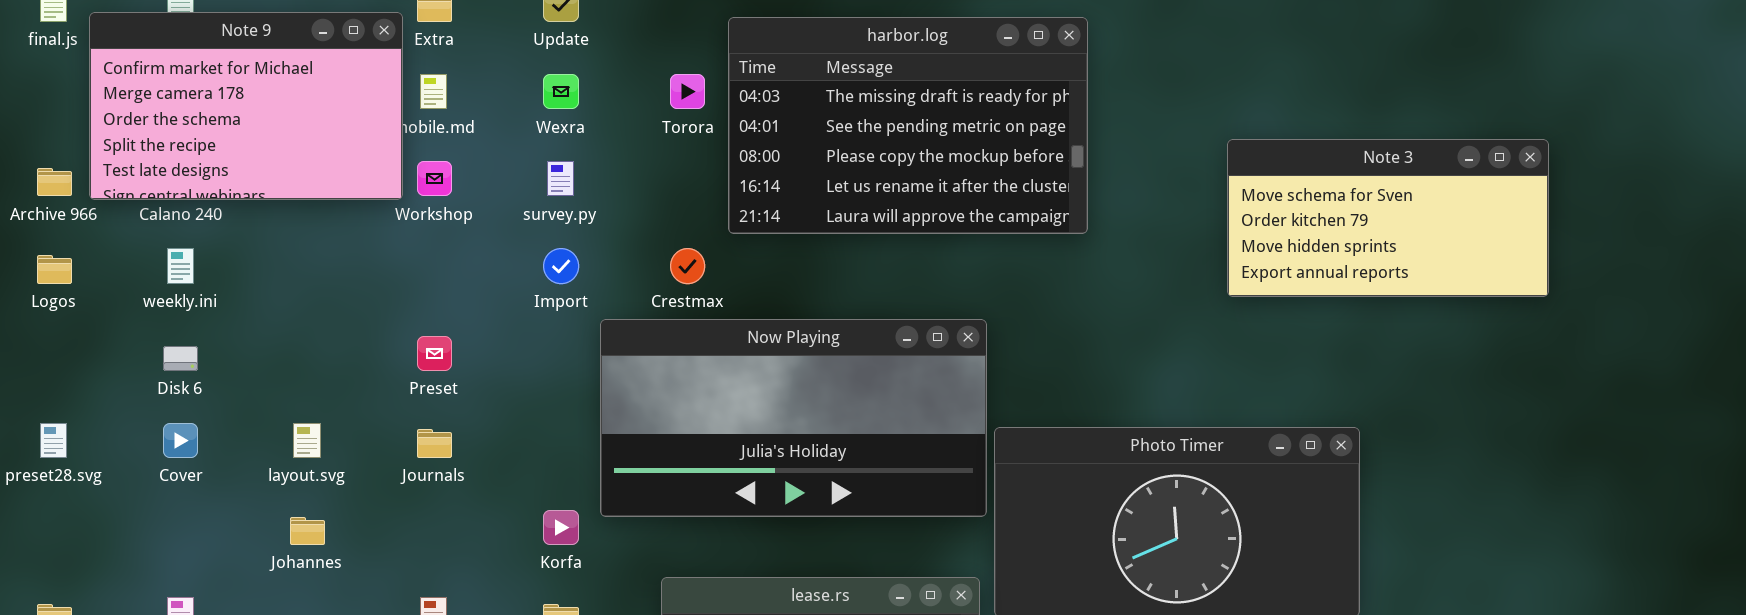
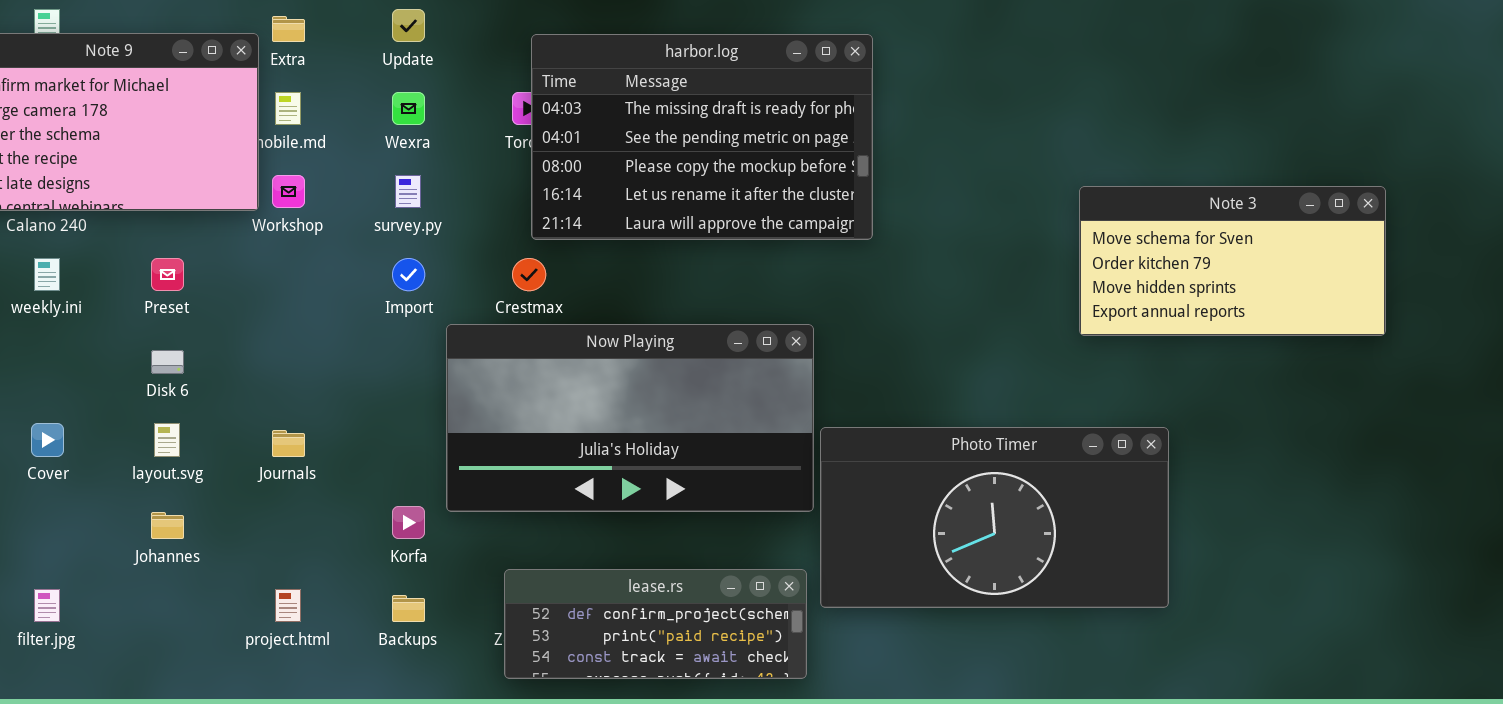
harbor.log: [728,17,1088,234] -> [531,34,873,240], moved
Note 3: [1227,139,1549,297] -> [1079,186,1386,336], moved
Preset: [417,336,452,371] -> [151,258,184,291], moved
Disk 6: [163,346,198,371] -> [151,350,184,374], moved

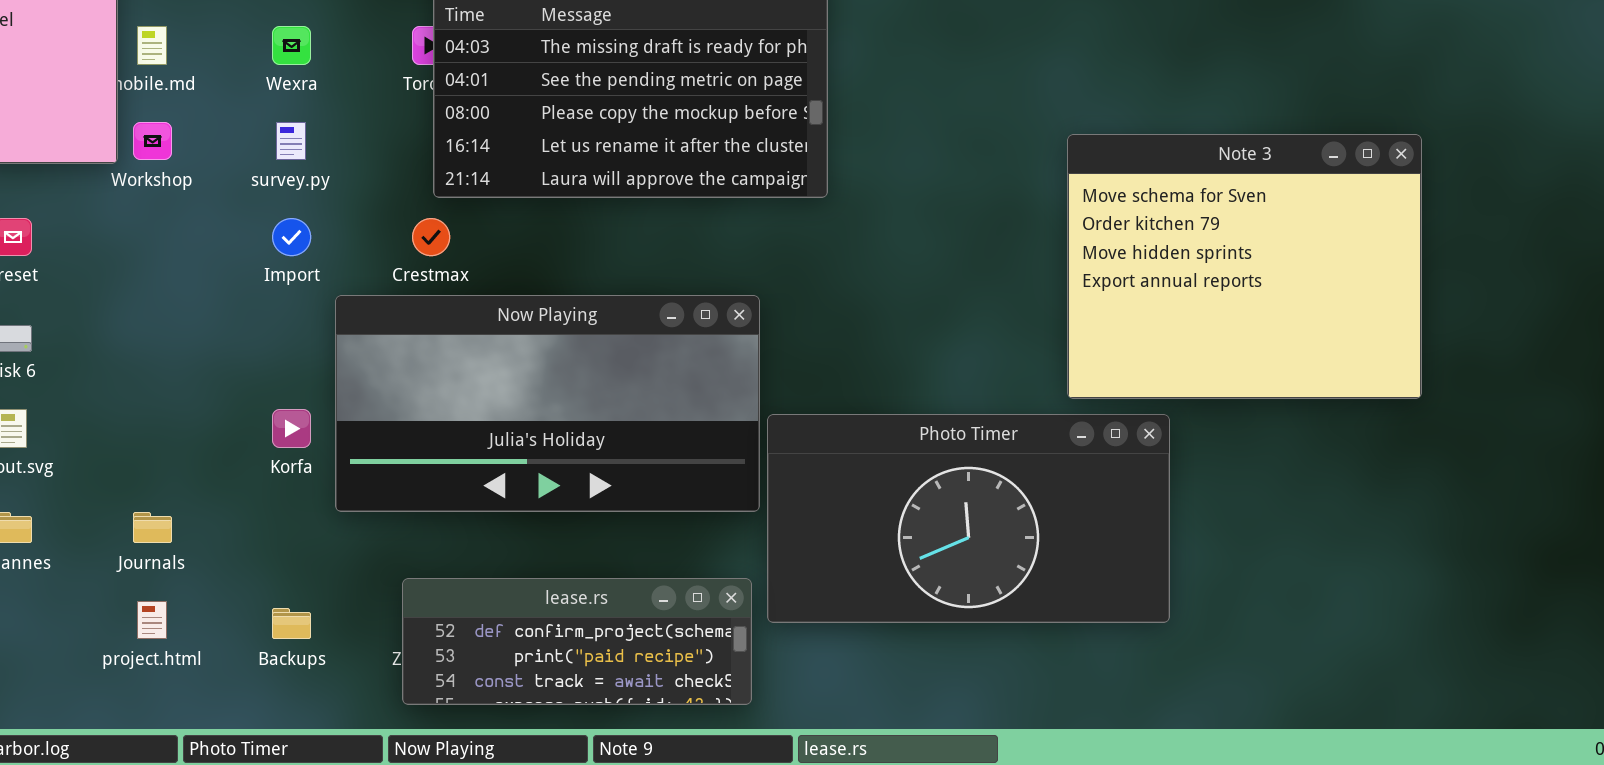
Note 3: [1079,186,1386,336] -> [1067,134,1422,399], resized
Journals: [272,430,305,457] -> [133,512,172,543], moved
Korfa: [392,506,425,539] -> [272,409,311,448], moved

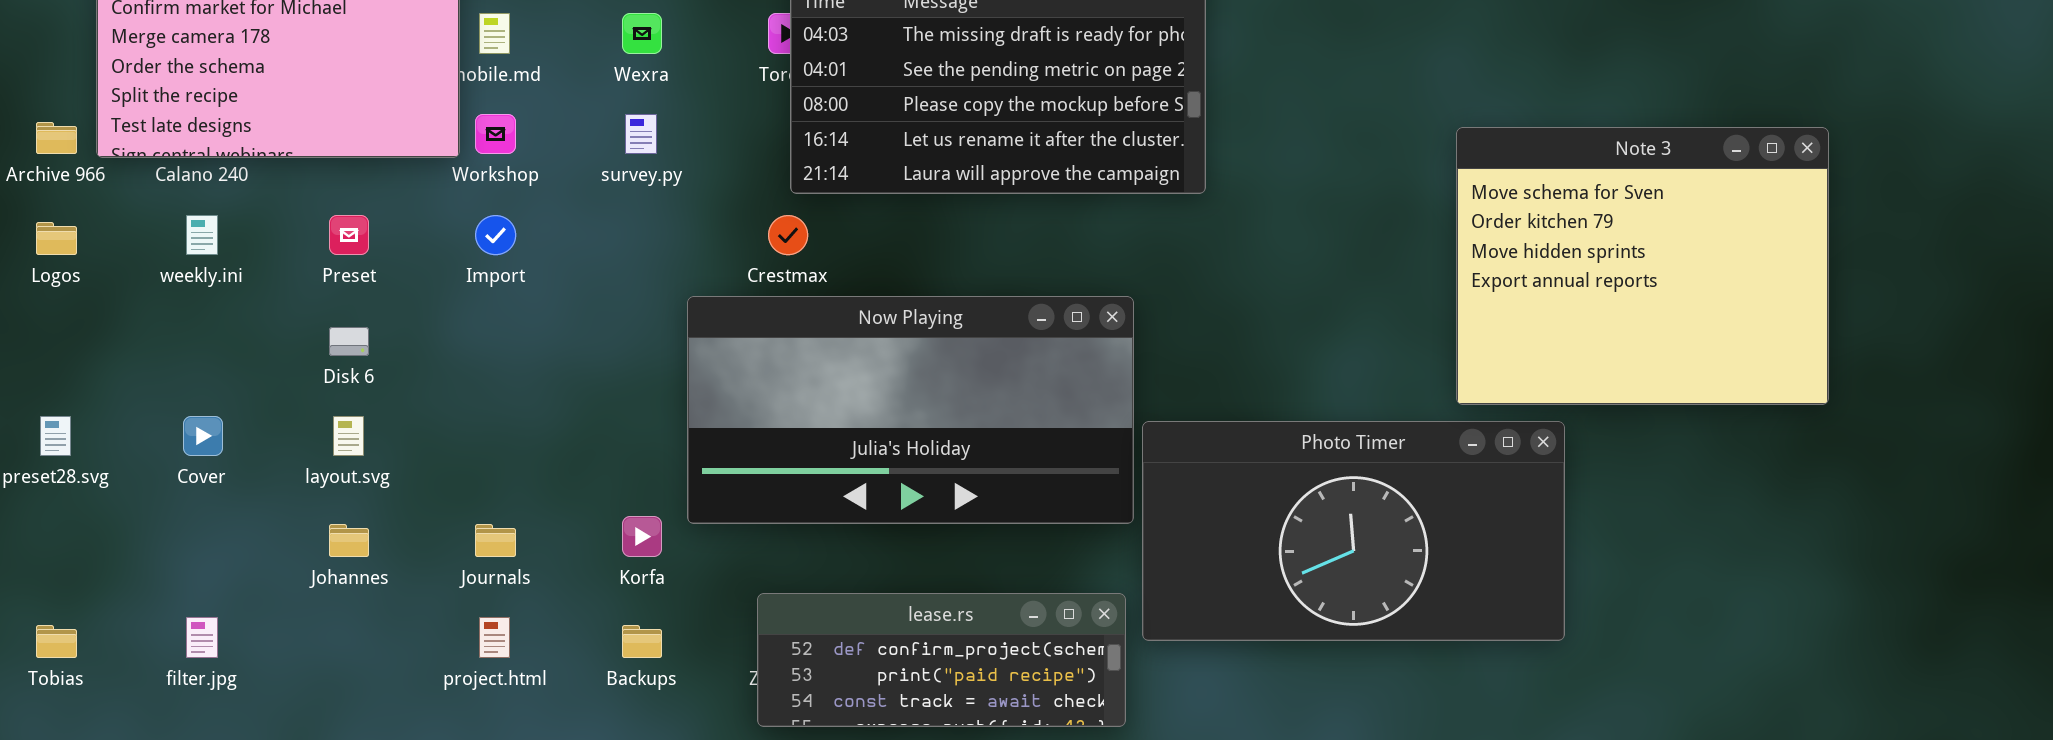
Import: [272,218,311,256] -> [475,215,516,255], moved
Korfa: [272,409,311,448] -> [622,516,662,557], moved

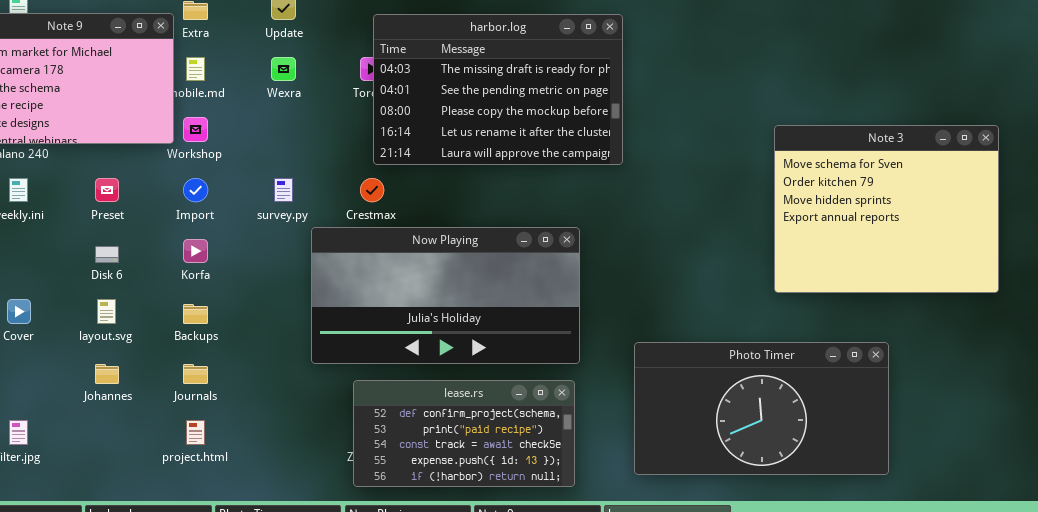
survey.py: [625,114,657,154] -> [274,178,293,202], moved
Photo Timer: [1142,421,1565,641] -> [634,342,889,475], moved
Korfa: [622,516,662,557] -> [183,239,208,263], moved
lease.rs: [757,593,1126,727] -> [353,380,575,487], resized
Backups: [622,625,662,658] -> [183,304,208,324], moved

